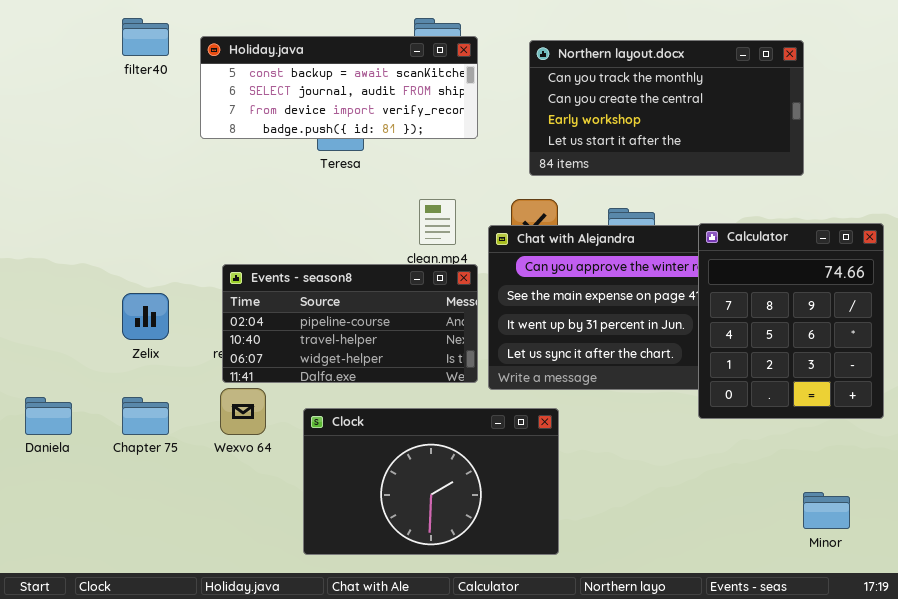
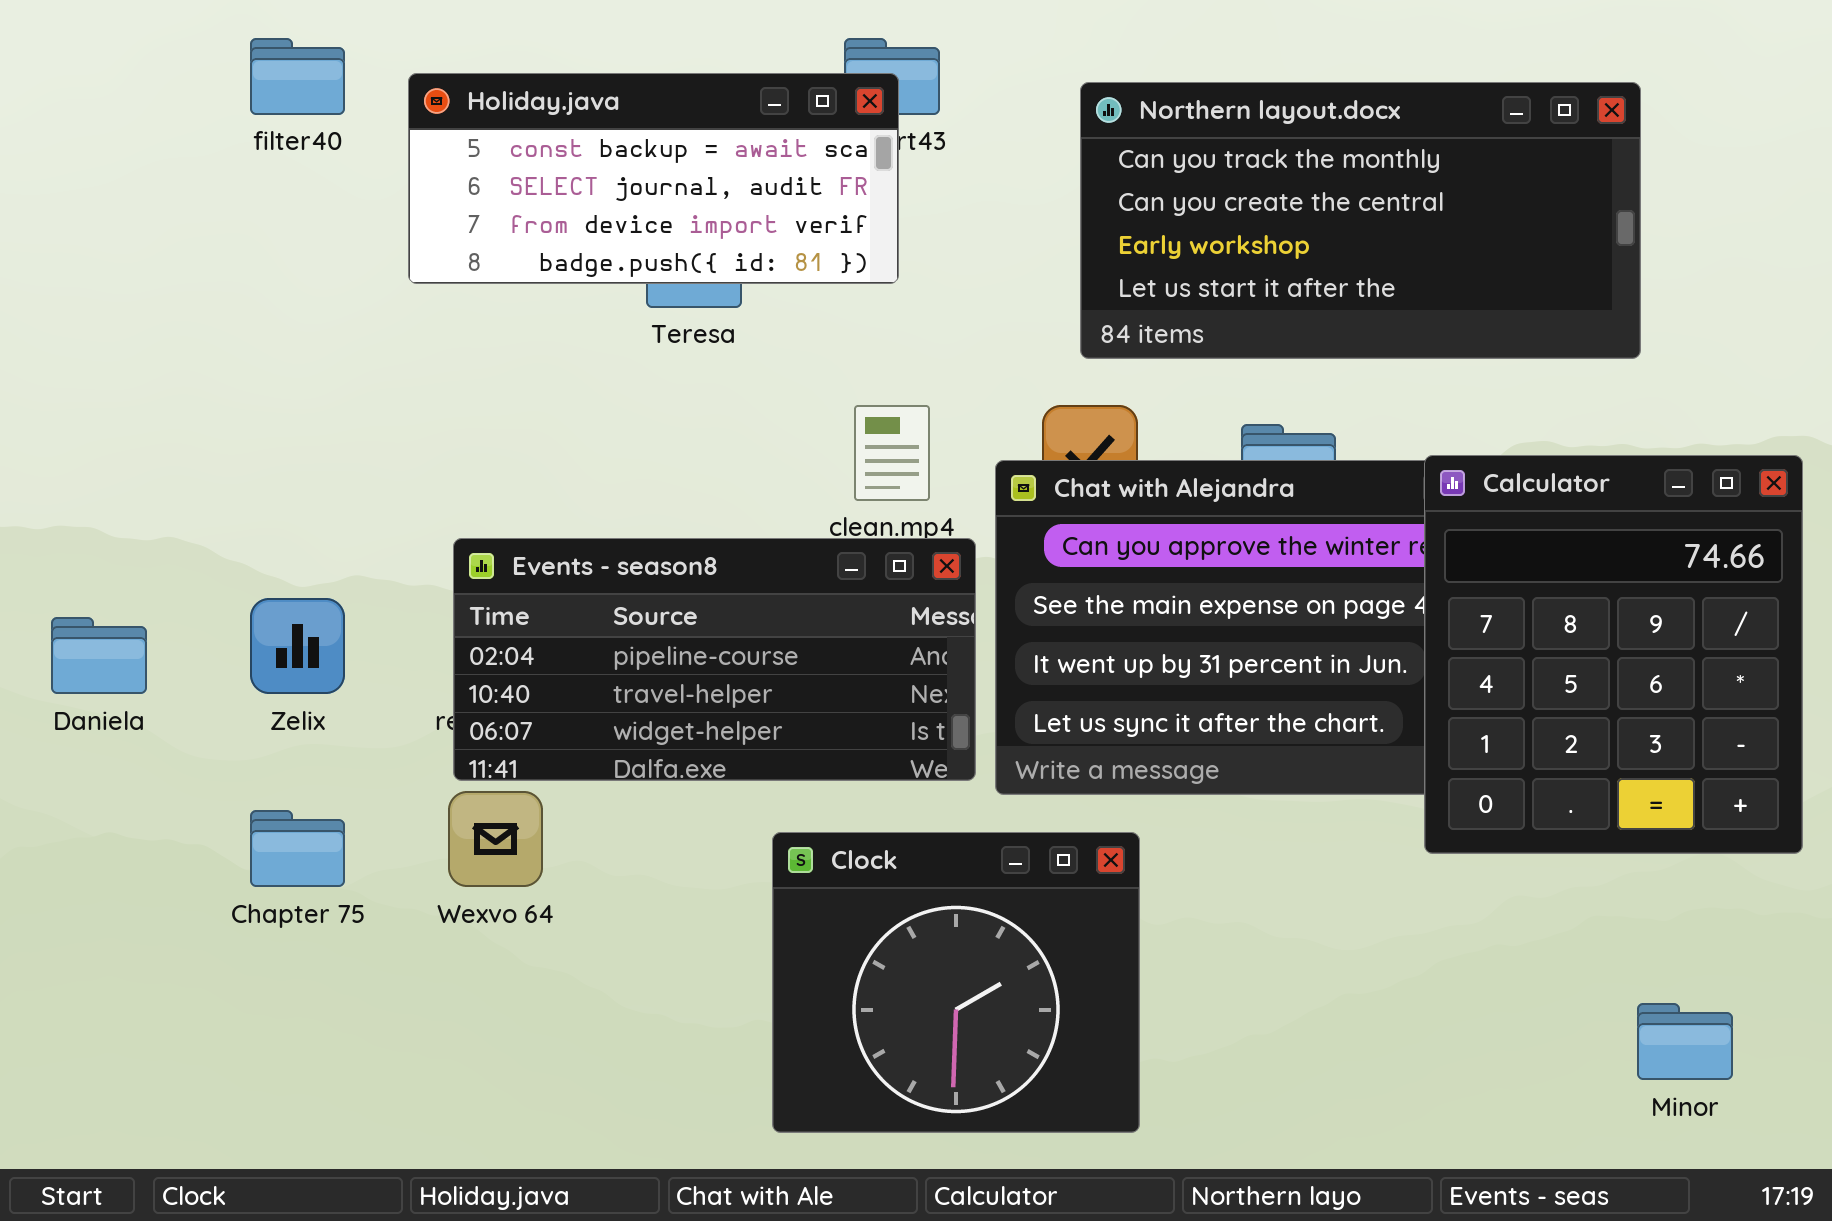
Holiday.java: [200,36,478,139] -> [408,73,899,284], resized
Daniela: [25,397,72,435] -> [51,617,147,694], moved
Clock: [303,408,559,555] -> [772,832,1140,1133], resized

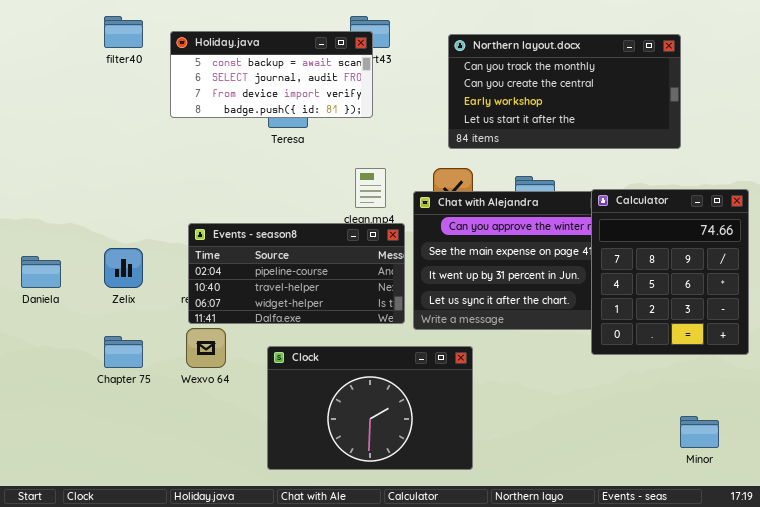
Clock: [772,832,1140,1133] -> [267,346,473,470], resized

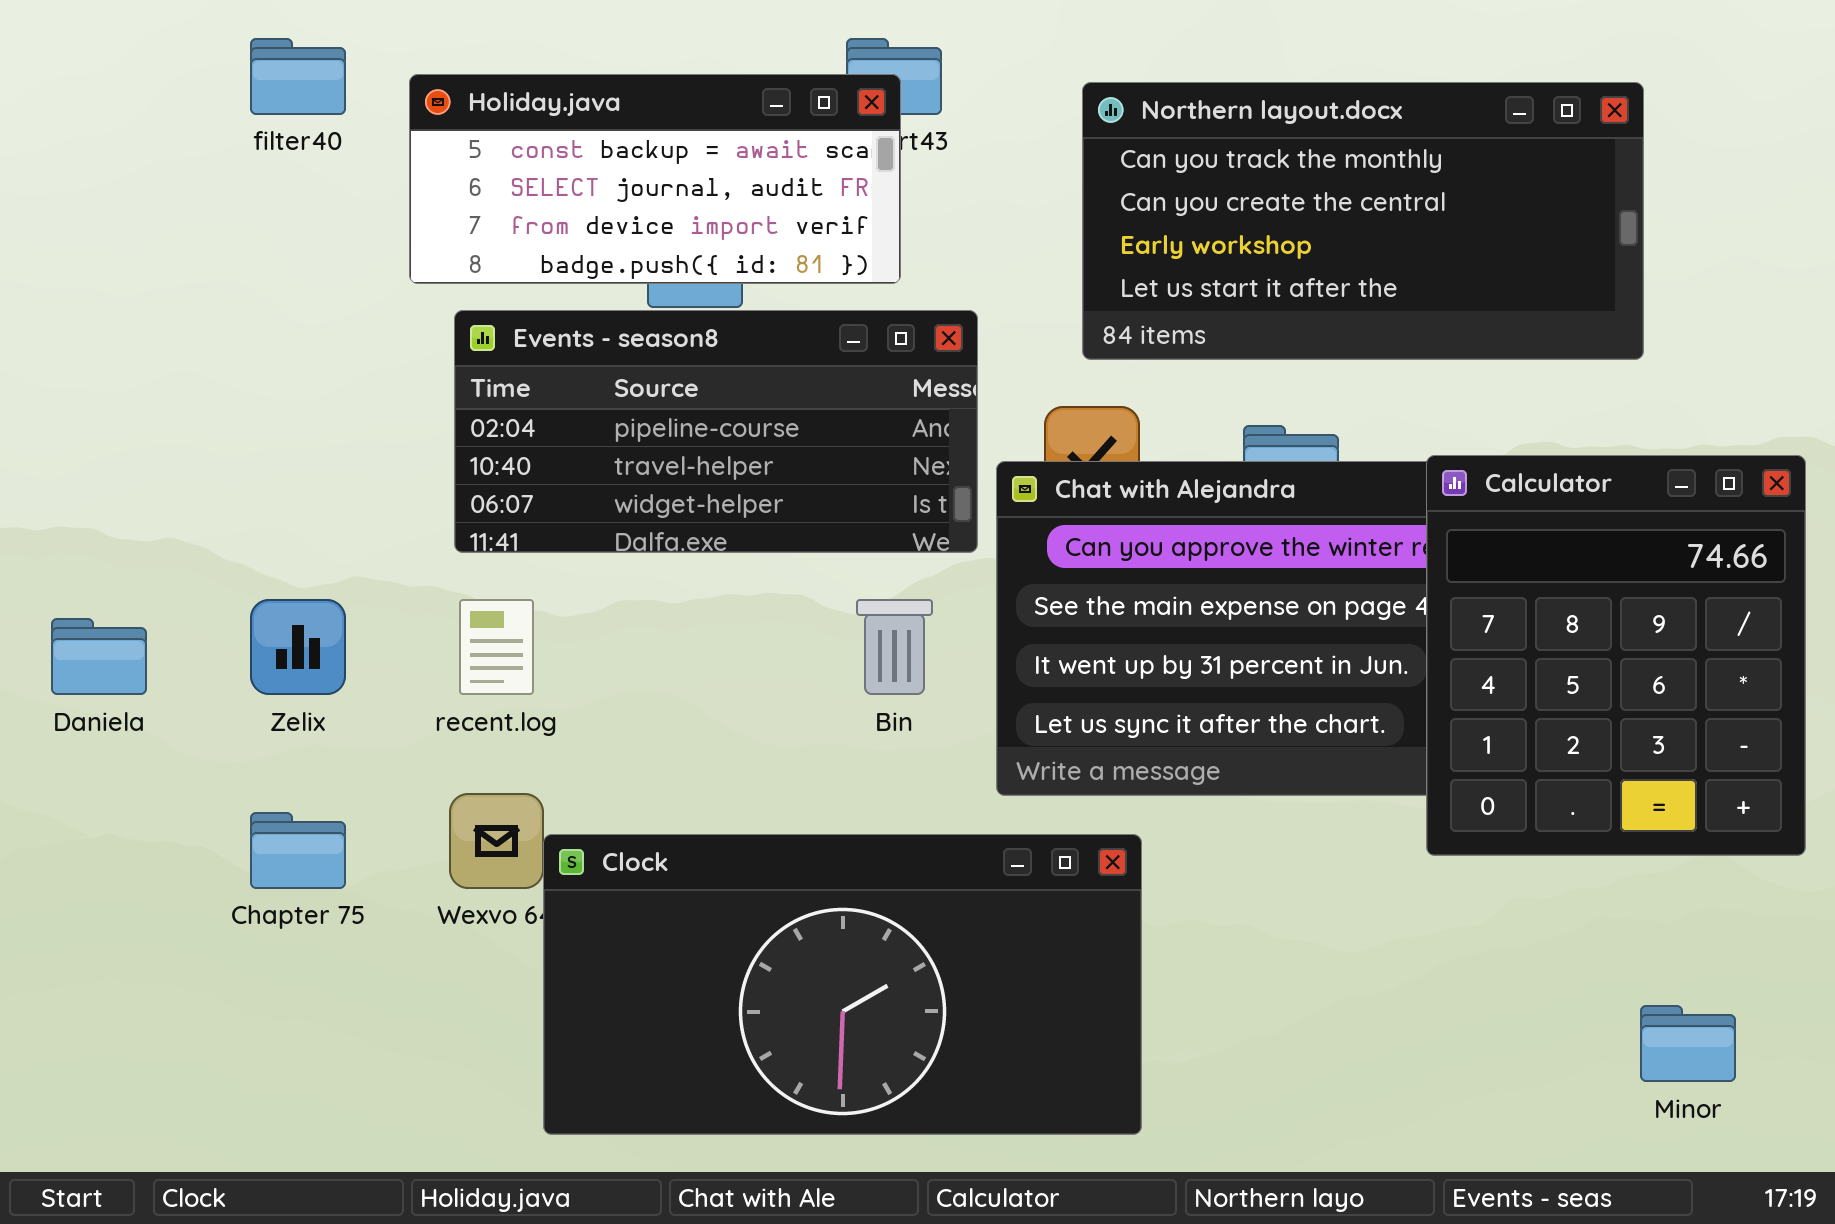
Events - season8: [188,223,405,324] -> [454,310,978,553], moved
Clock: [267,346,473,470] -> [543,834,1142,1135], resized

